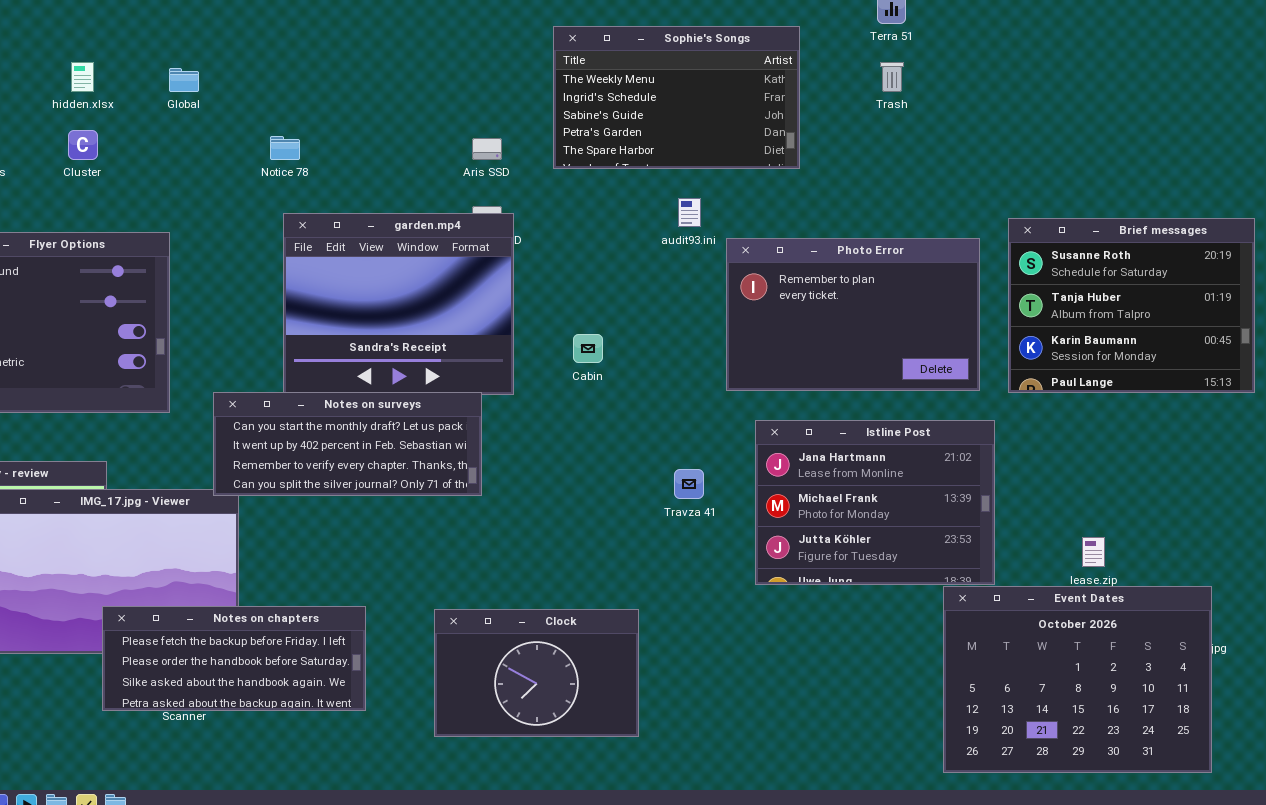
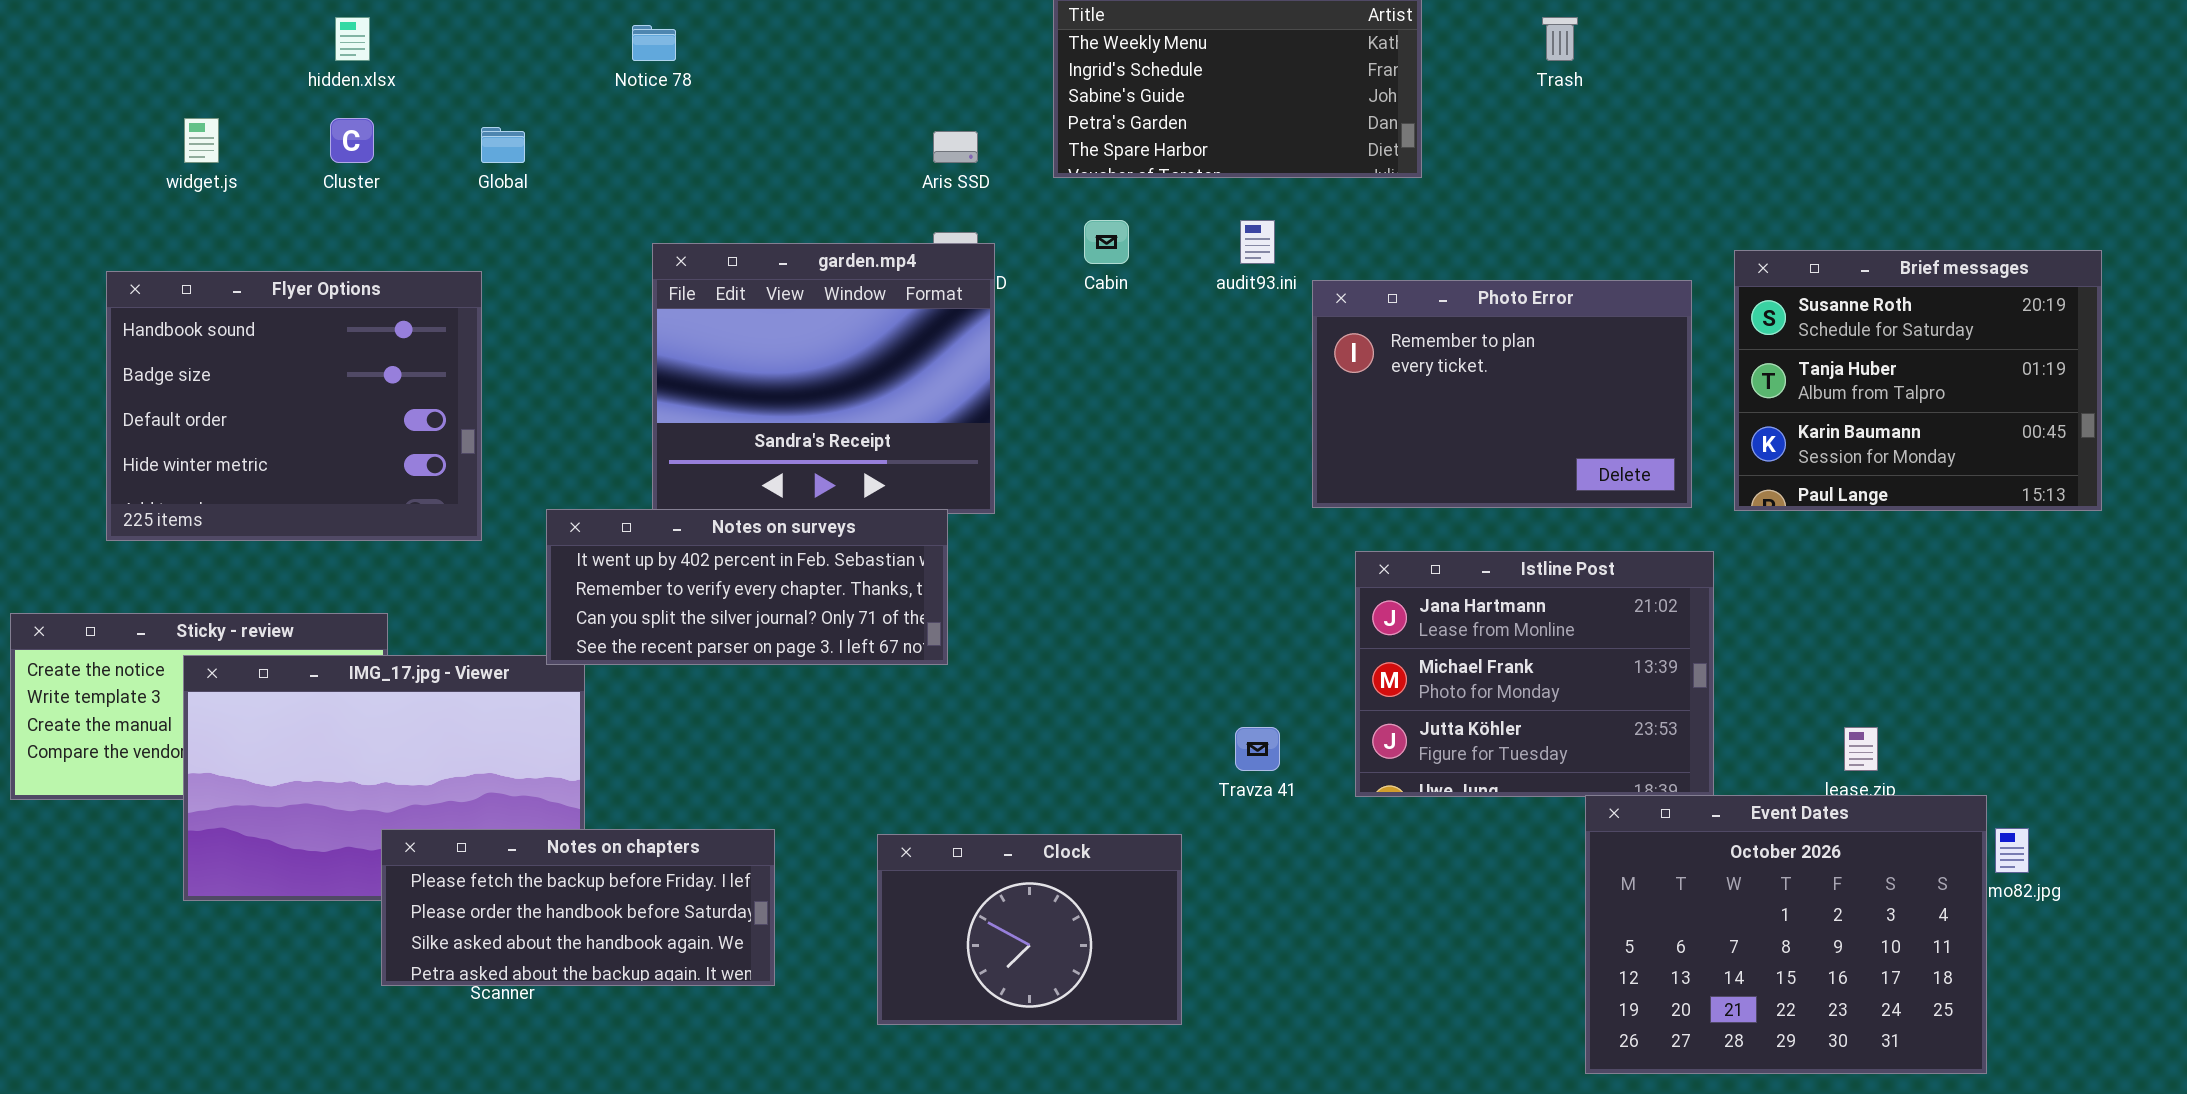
Global: [169,68,199,92] -> [481,127,525,163], moved
Notice 78: [270,136,300,160] -> [632,25,676,61], moved
Cabin: [573,334,603,363] -> [1084,220,1129,264], moved
Notes on surveys: [213,392,482,496] -> [546,509,948,665], scrolled down 1 row
Travza 41: [674,469,704,499] -> [1235,727,1280,771], moved
Event Dates: [943,586,1212,773] -> [1585,795,1987,1074], moved

